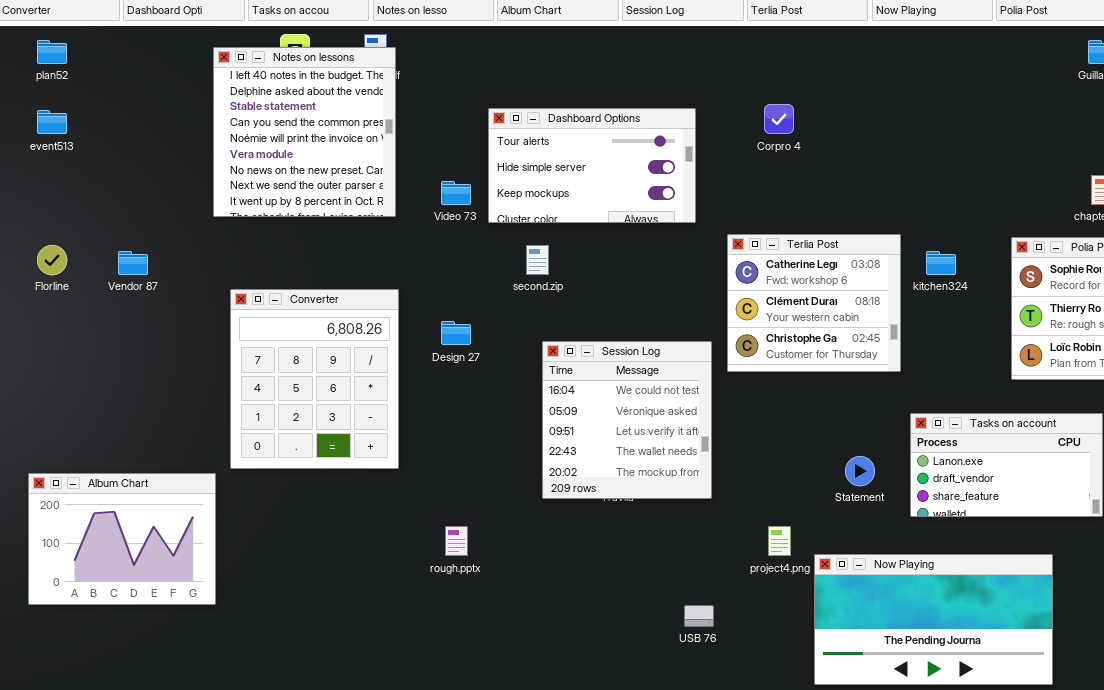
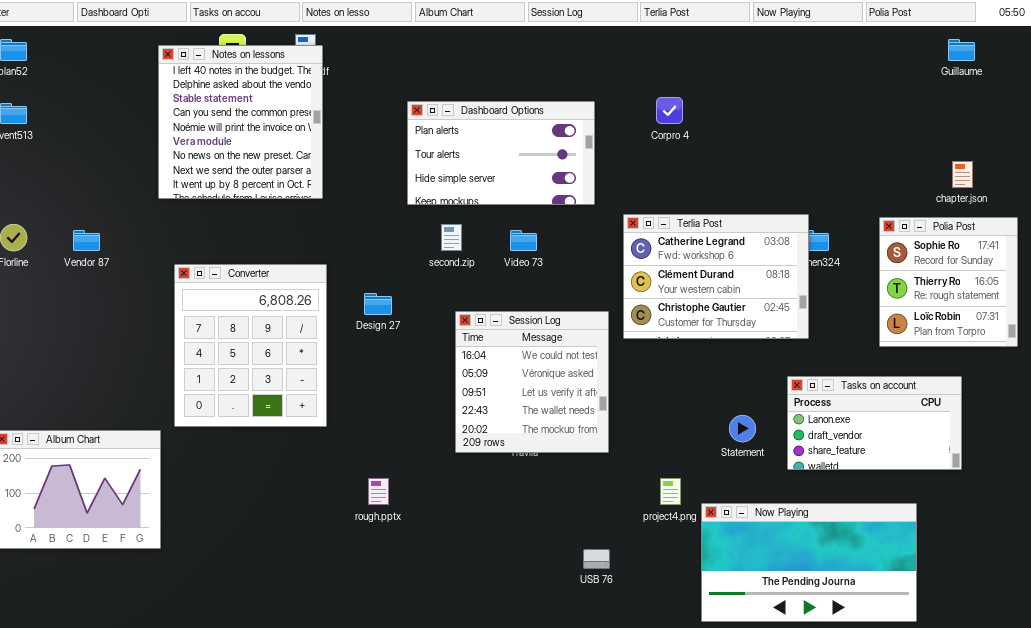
Dashboard Options: [488,108,696,223] -> [407,101,595,205], scrolled up 1 row
Video 73: [441,181,471,205] -> [510,230,537,251], moved
Terlia Post: [727,234,901,372] -> [623,214,809,339], resized

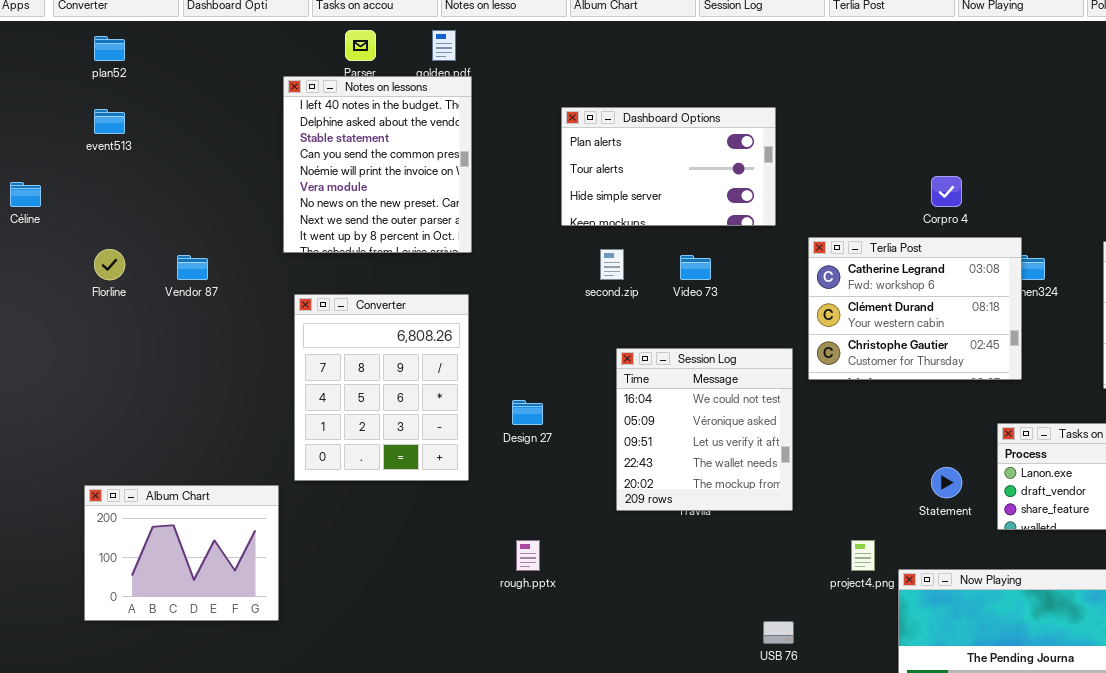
Notes on lessons: [158,45,323,199] -> [283,76,472,253], moved
Corpro 4: [656,97,683,124] -> [931,176,962,207], moved
Design 27: [364,293,392,315] -> [512,400,543,425], moved

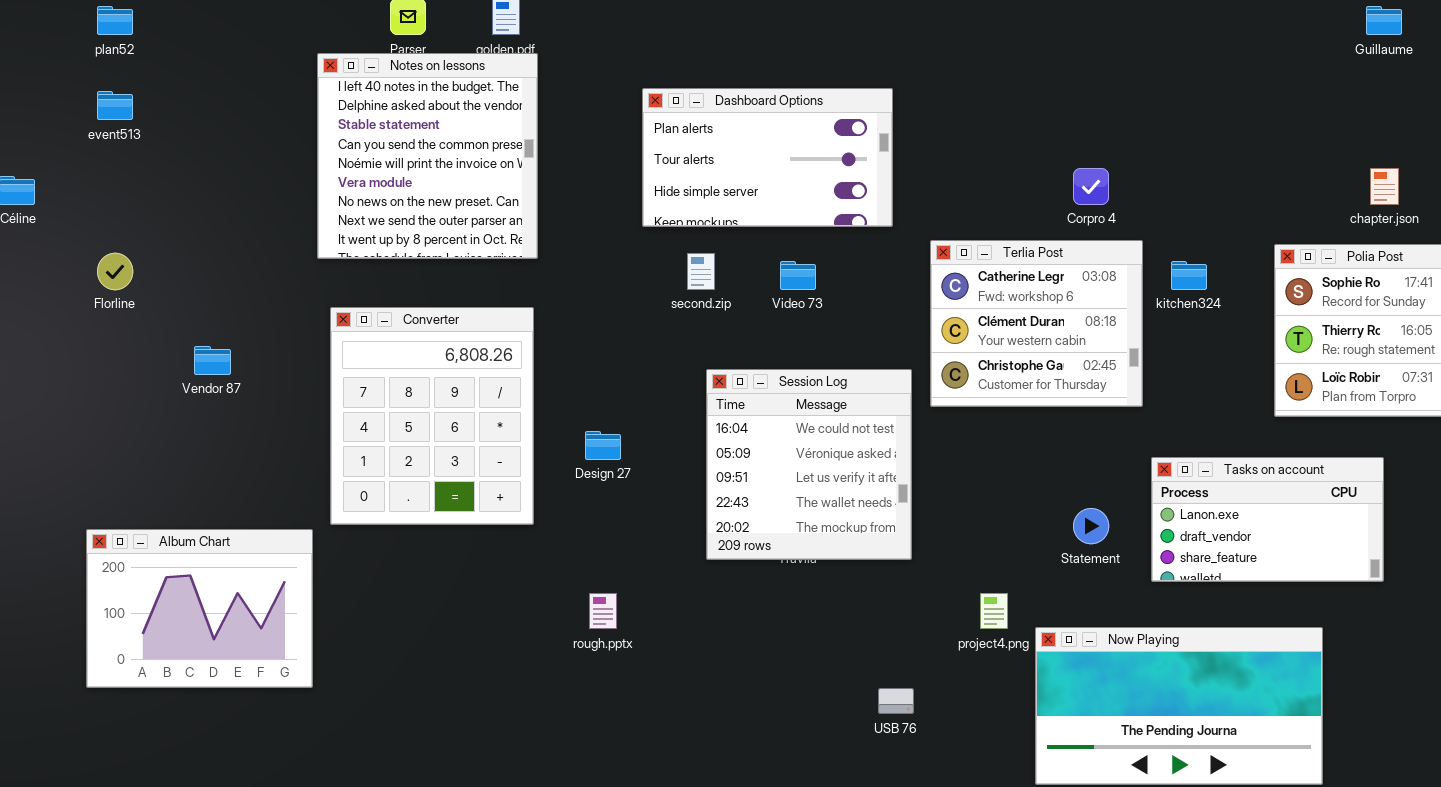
Terlia Post: [808,237,1022,380] -> [930,240,1143,407], resized
Vendor 87: [177,255,208,280] -> [194,346,231,375], moved

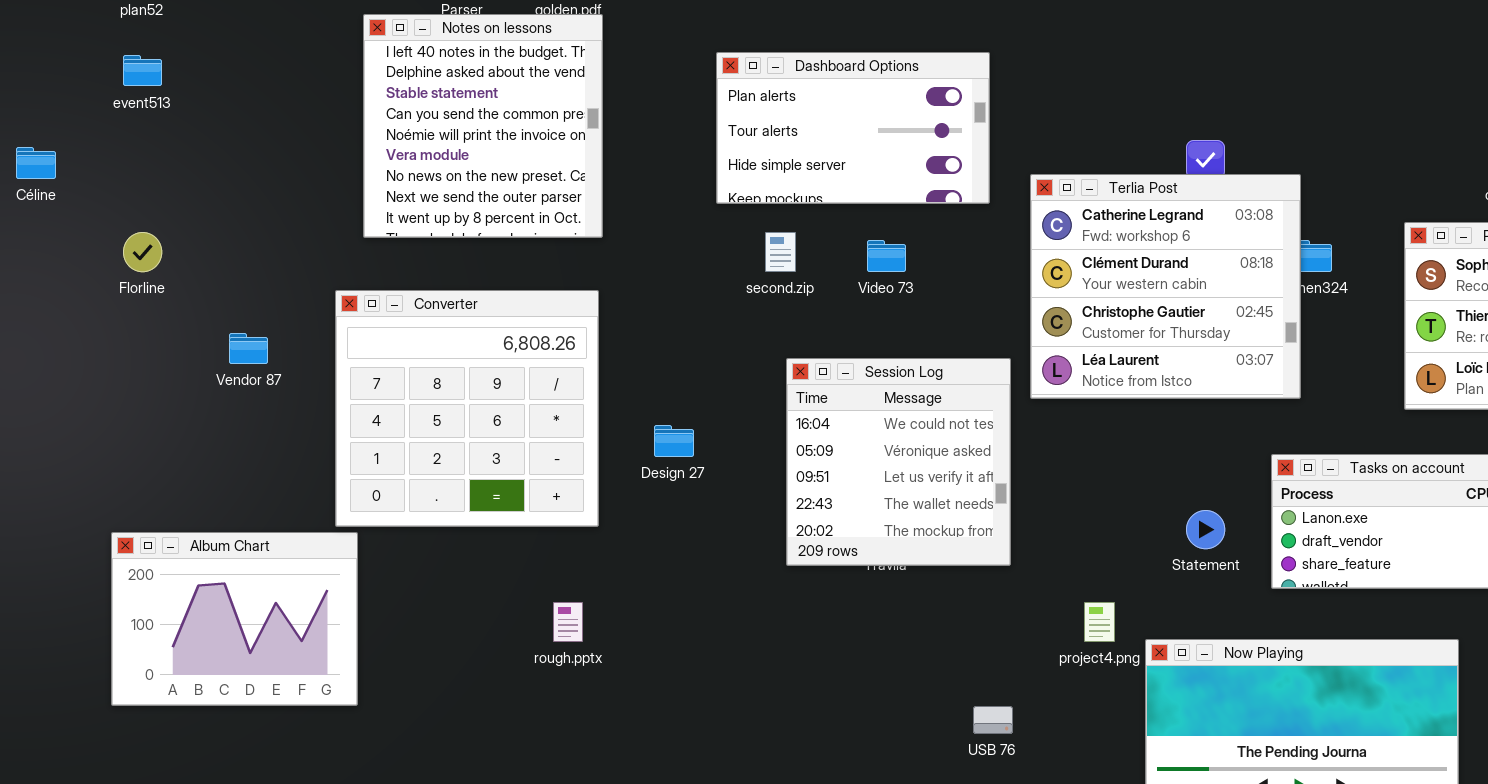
Terlia Post: [930,240,1143,407] -> [1030,174,1301,399], resized
Converter: [330,307,534,525] -> [335,290,599,527], resized
rough.pptx: [589,593,617,629] -> [553,602,583,642], moved

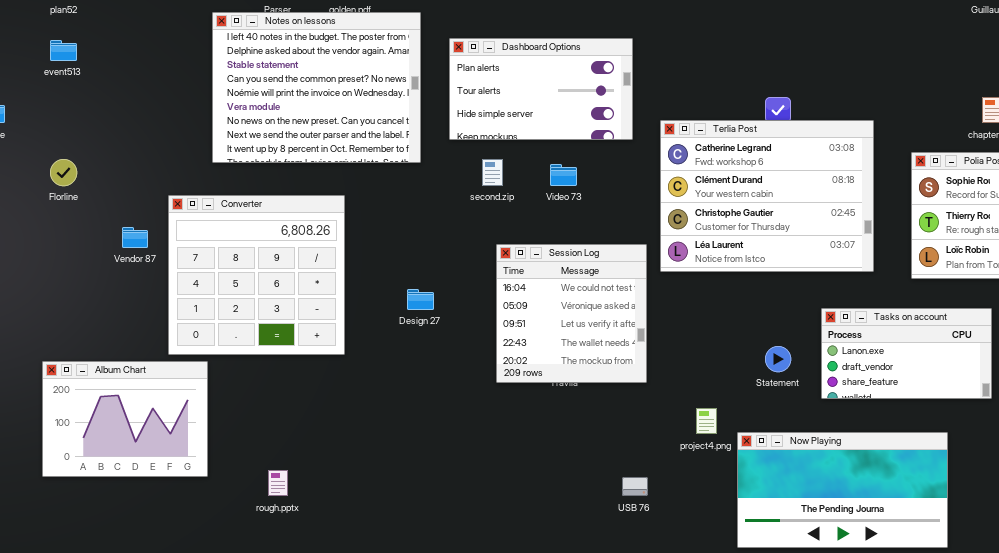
Notes on lessons: [363,14,603,238] -> [212,12,421,163], resized
Terlia Post: [1030,174,1301,399] -> [660,120,874,272], resized
Converter: [335,290,599,527] -> [168,195,345,355], moved
rough.pptx: [553,602,583,642] -> [268,470,288,496], moved

